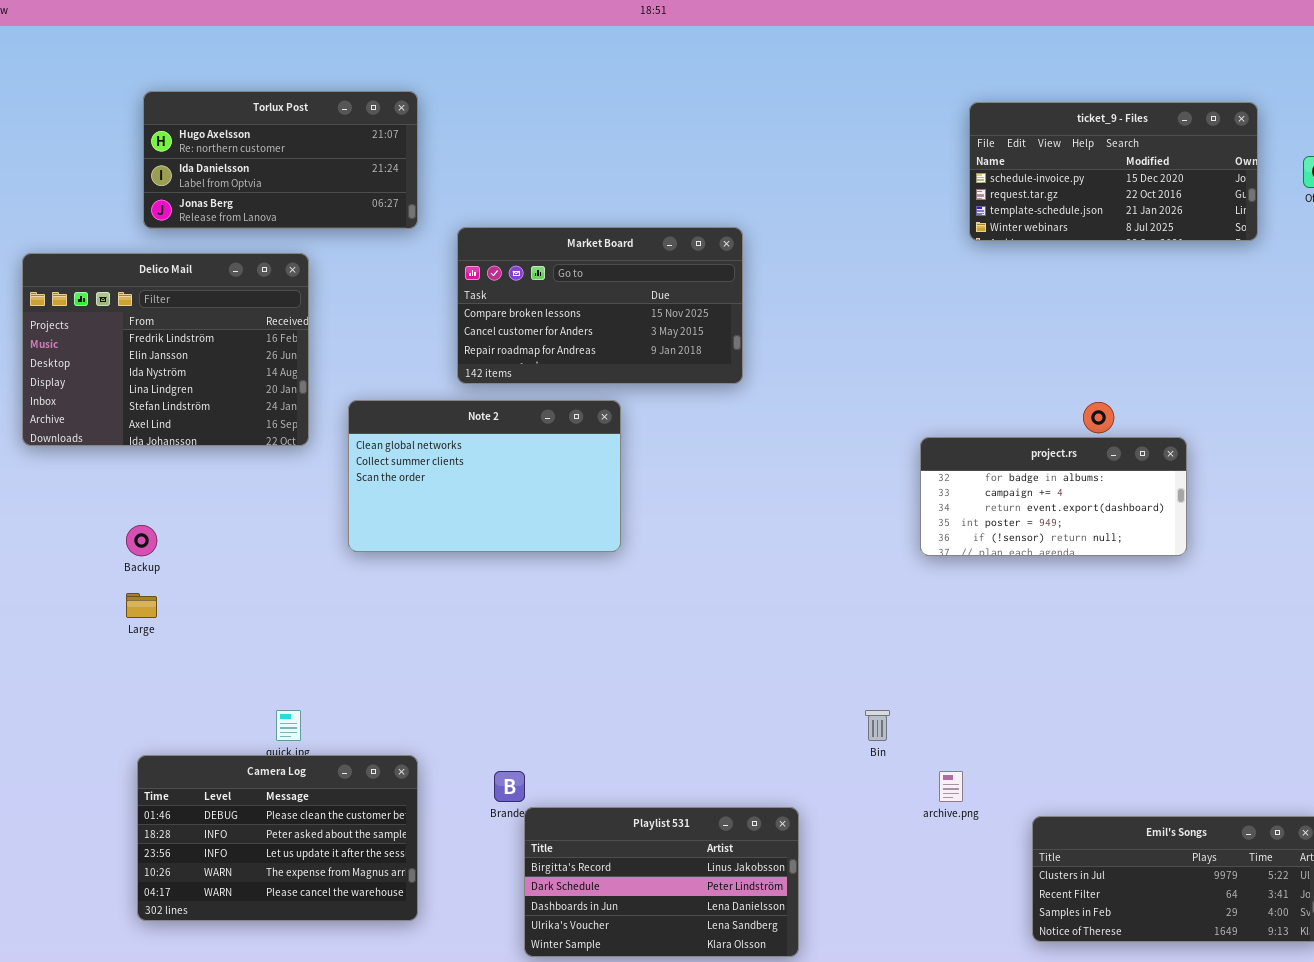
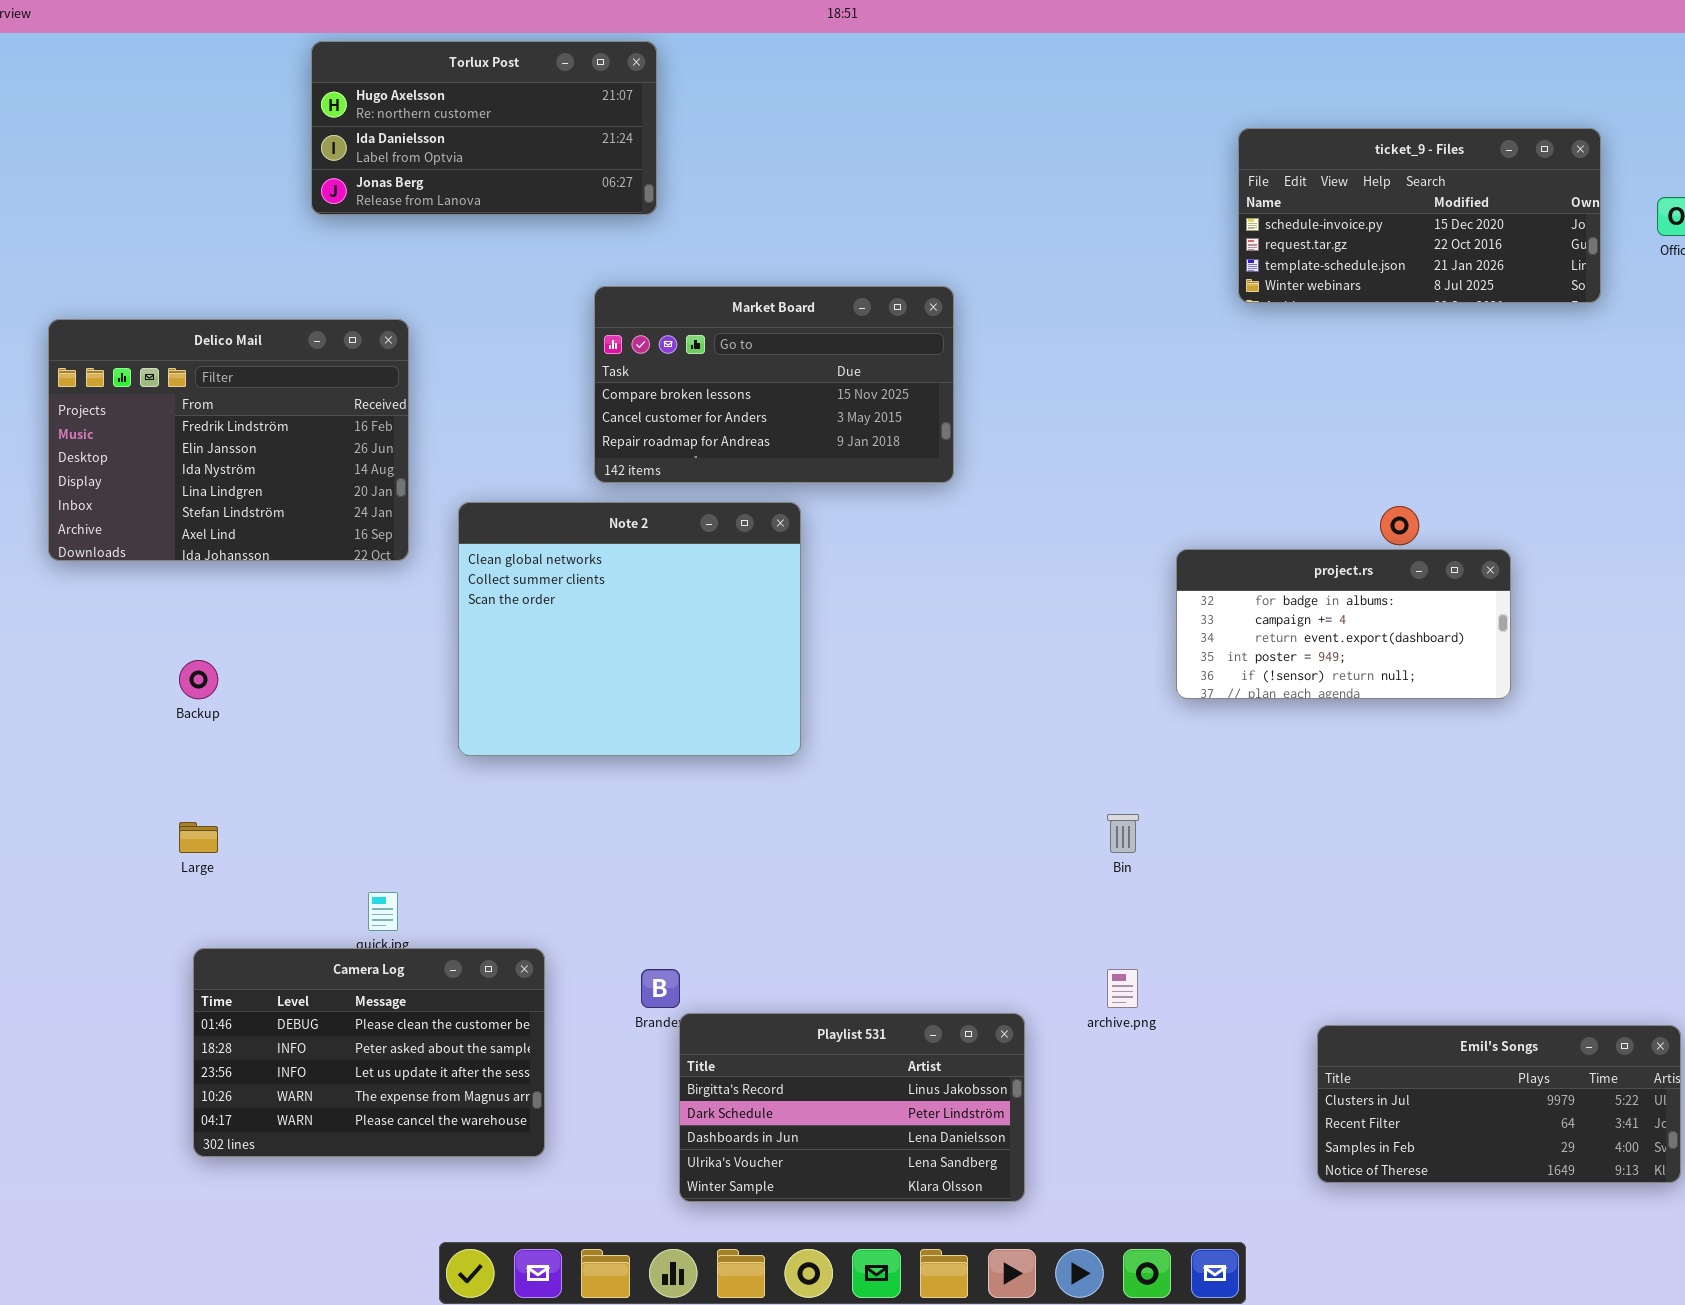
Torlux Post: [143,91,418,229] -> [311,41,657,215], moved
Note 2: [348,400,621,552] -> [458,502,801,756], resized
Large: [126,593,157,618] -> [179,822,218,853], moved
Bin: [865,710,890,741] -> [1107,814,1139,853], moved
archive.png: [939,771,963,802] -> [1107,969,1138,1008], moved

